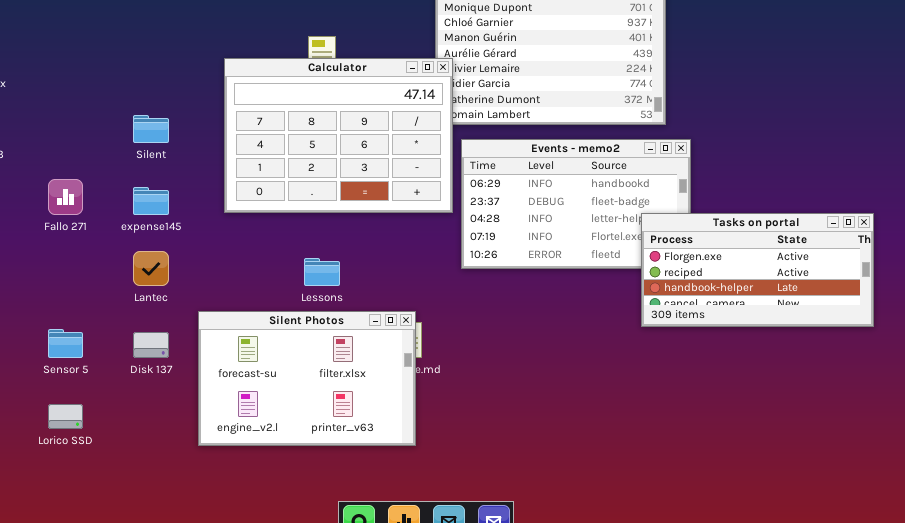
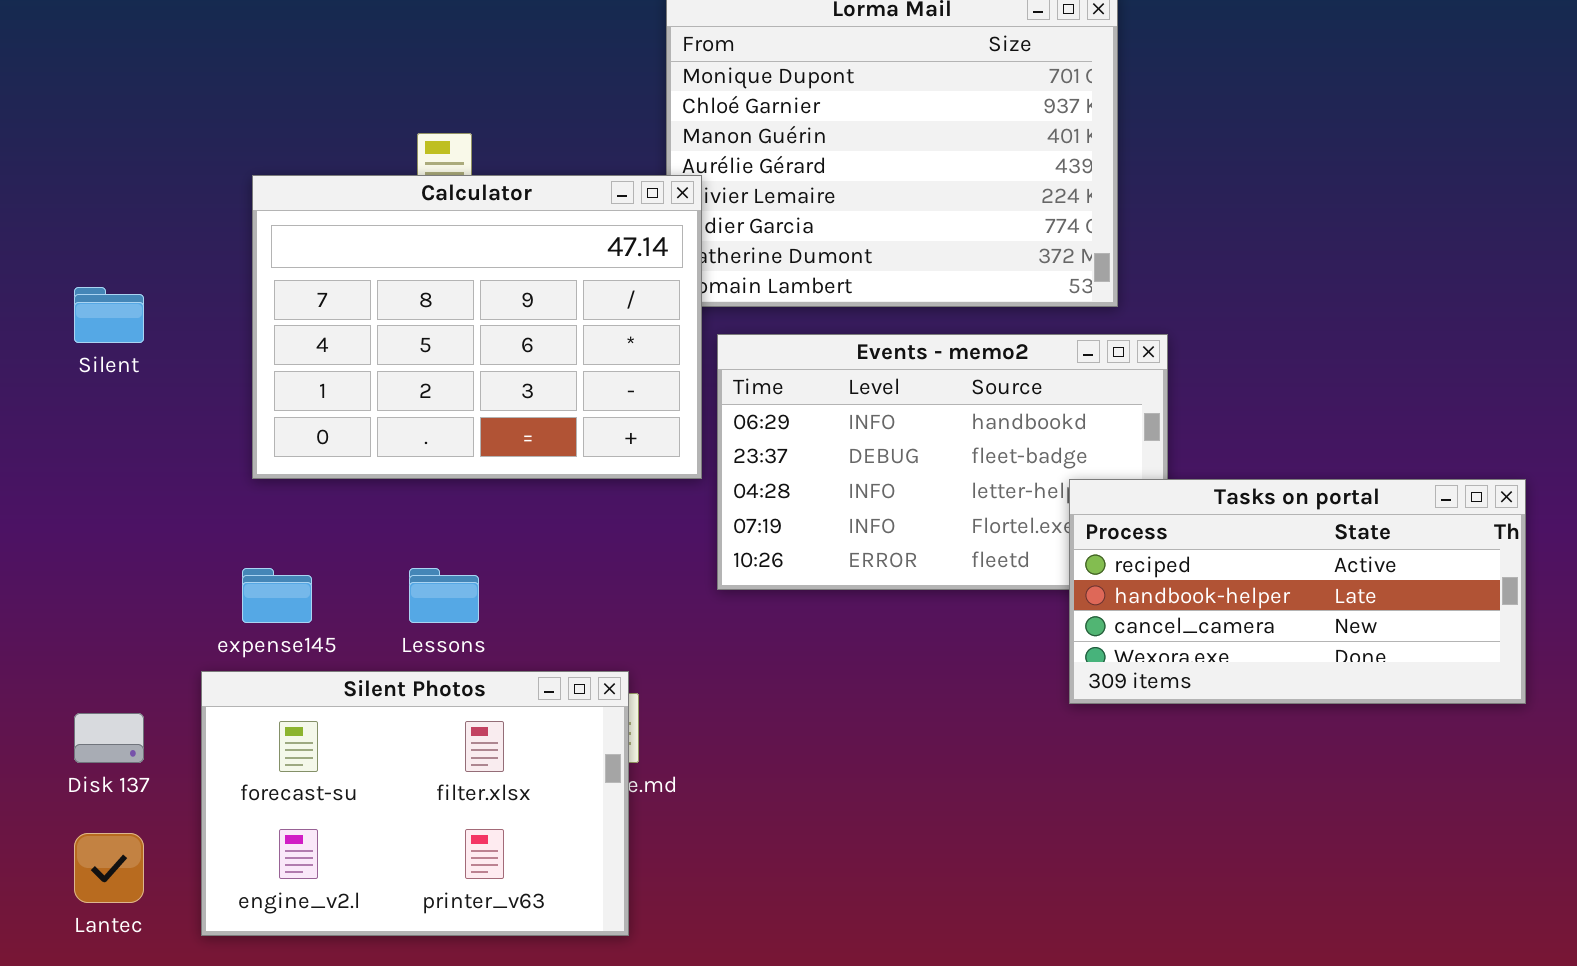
expense145: [133,187,169,215] -> [242,568,312,623], moved
Tasks on portal: [641,213,874,327] -> [1069,479,1526,704], scrolled down 1 row
Lantec: [133,251,169,286] -> [74,833,144,903], moved

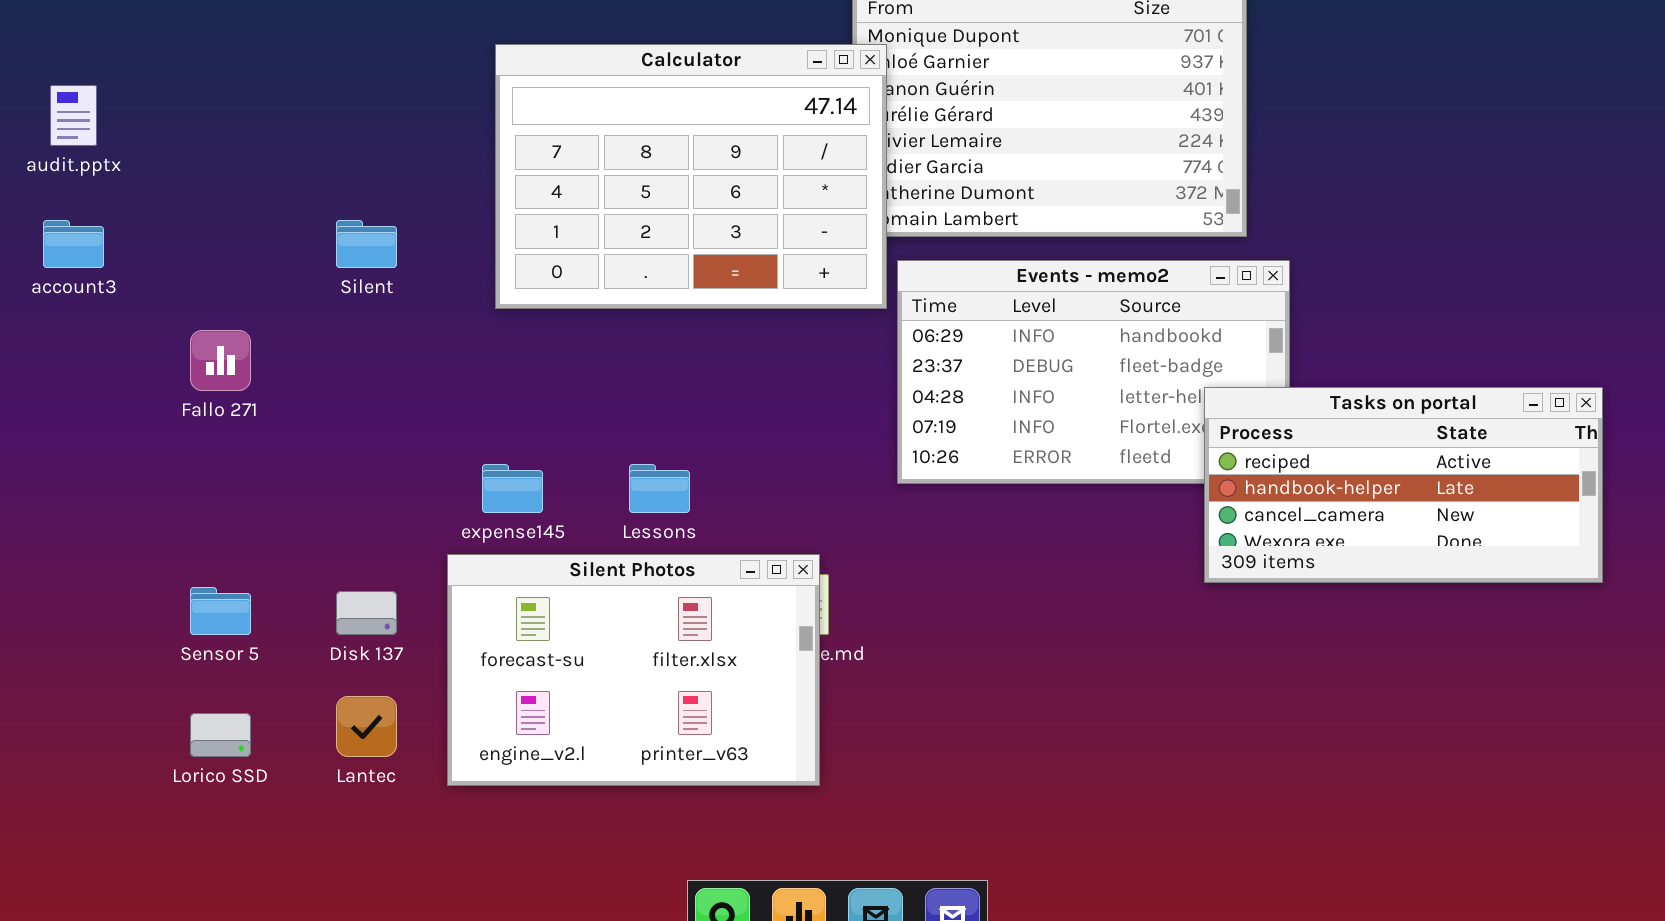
Calculator: [252,175,702,479] -> [495,44,887,309], moved

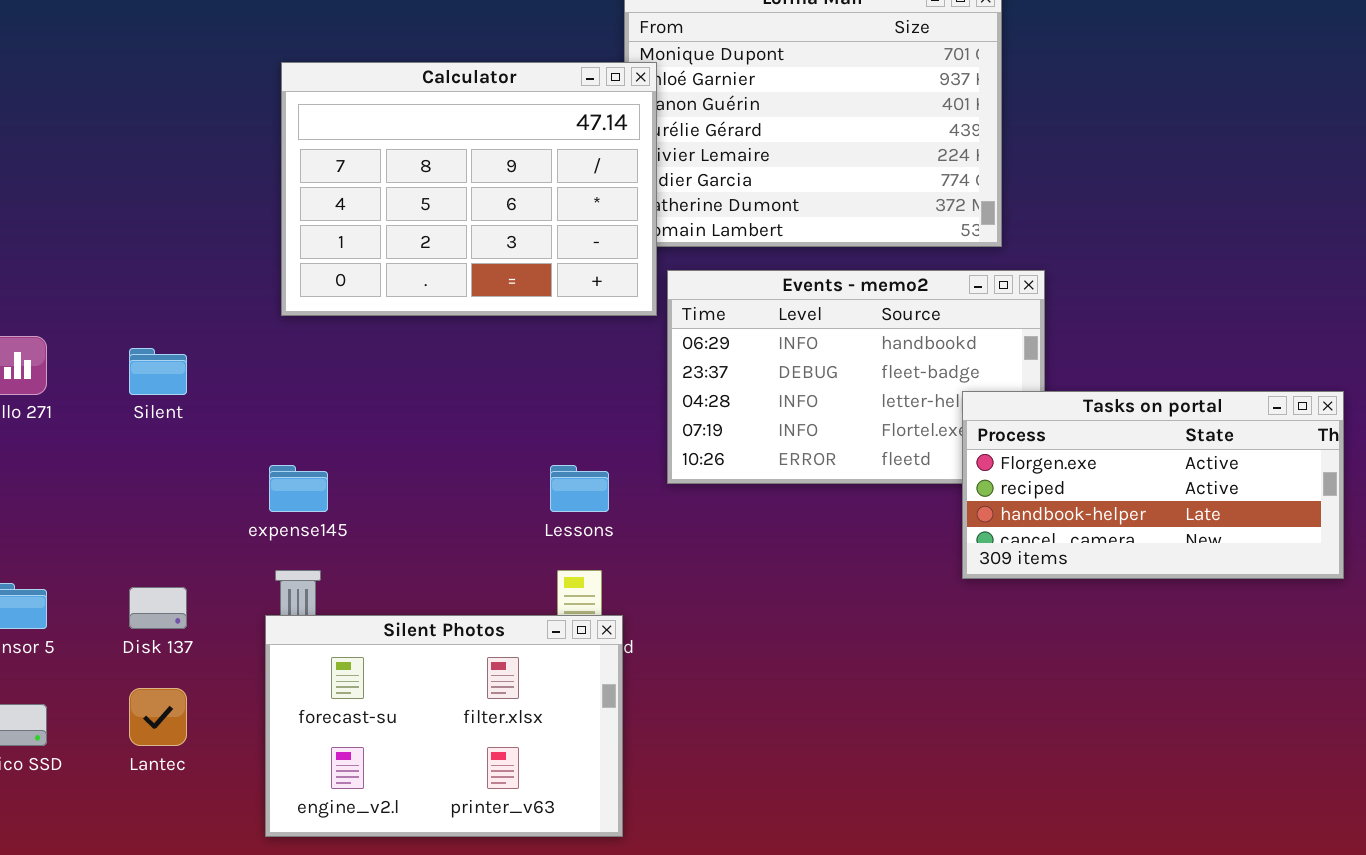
Silent: [336,220,397,268] -> [129,348,187,395], moved
Tasks on portal: [1204,387,1603,583] -> [962,391,1344,579], scrolled up 1 row
Lessons: [629,464,690,513] -> [550,465,609,512], moved
Silent Photos: [447,554,820,786] -> [265,615,623,837], moved

